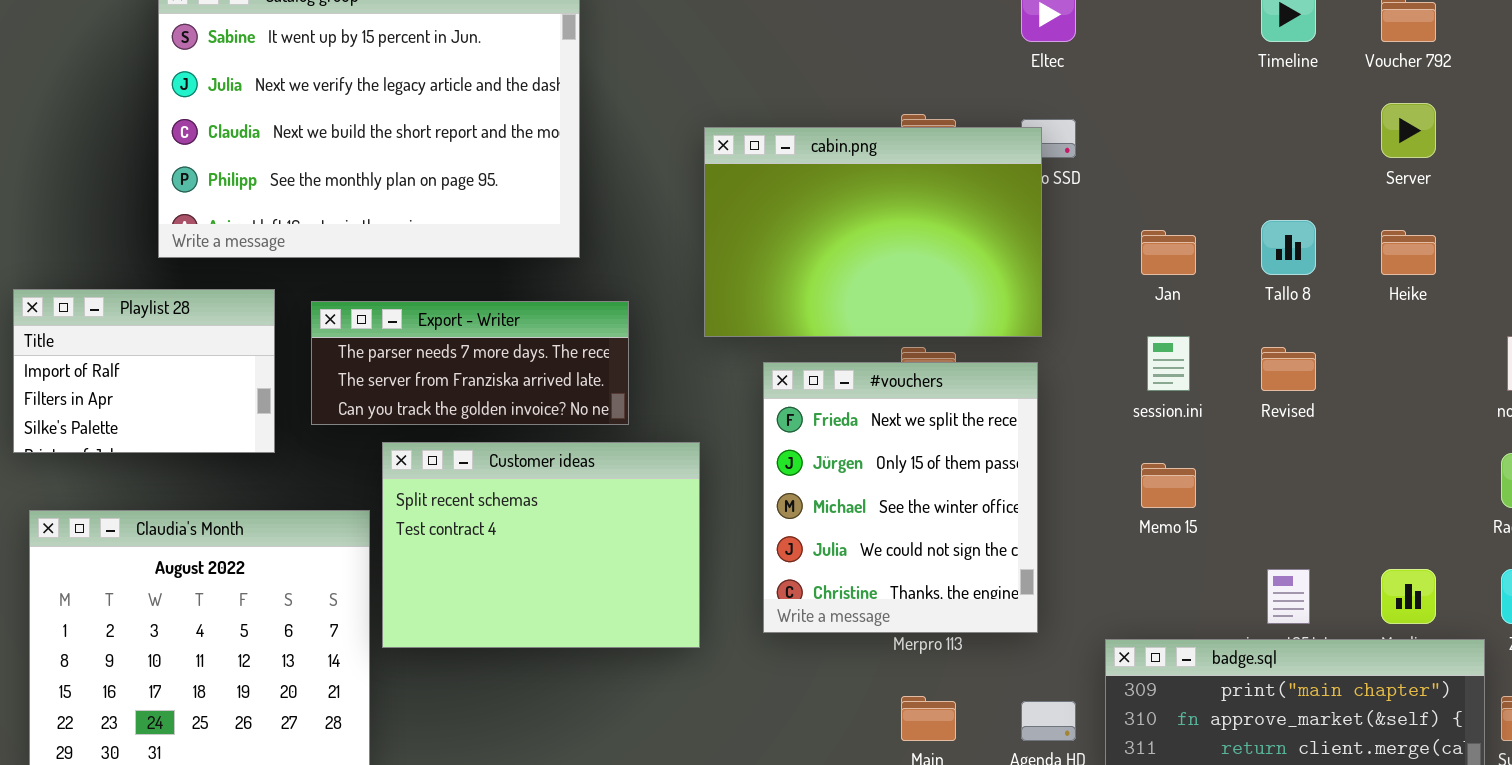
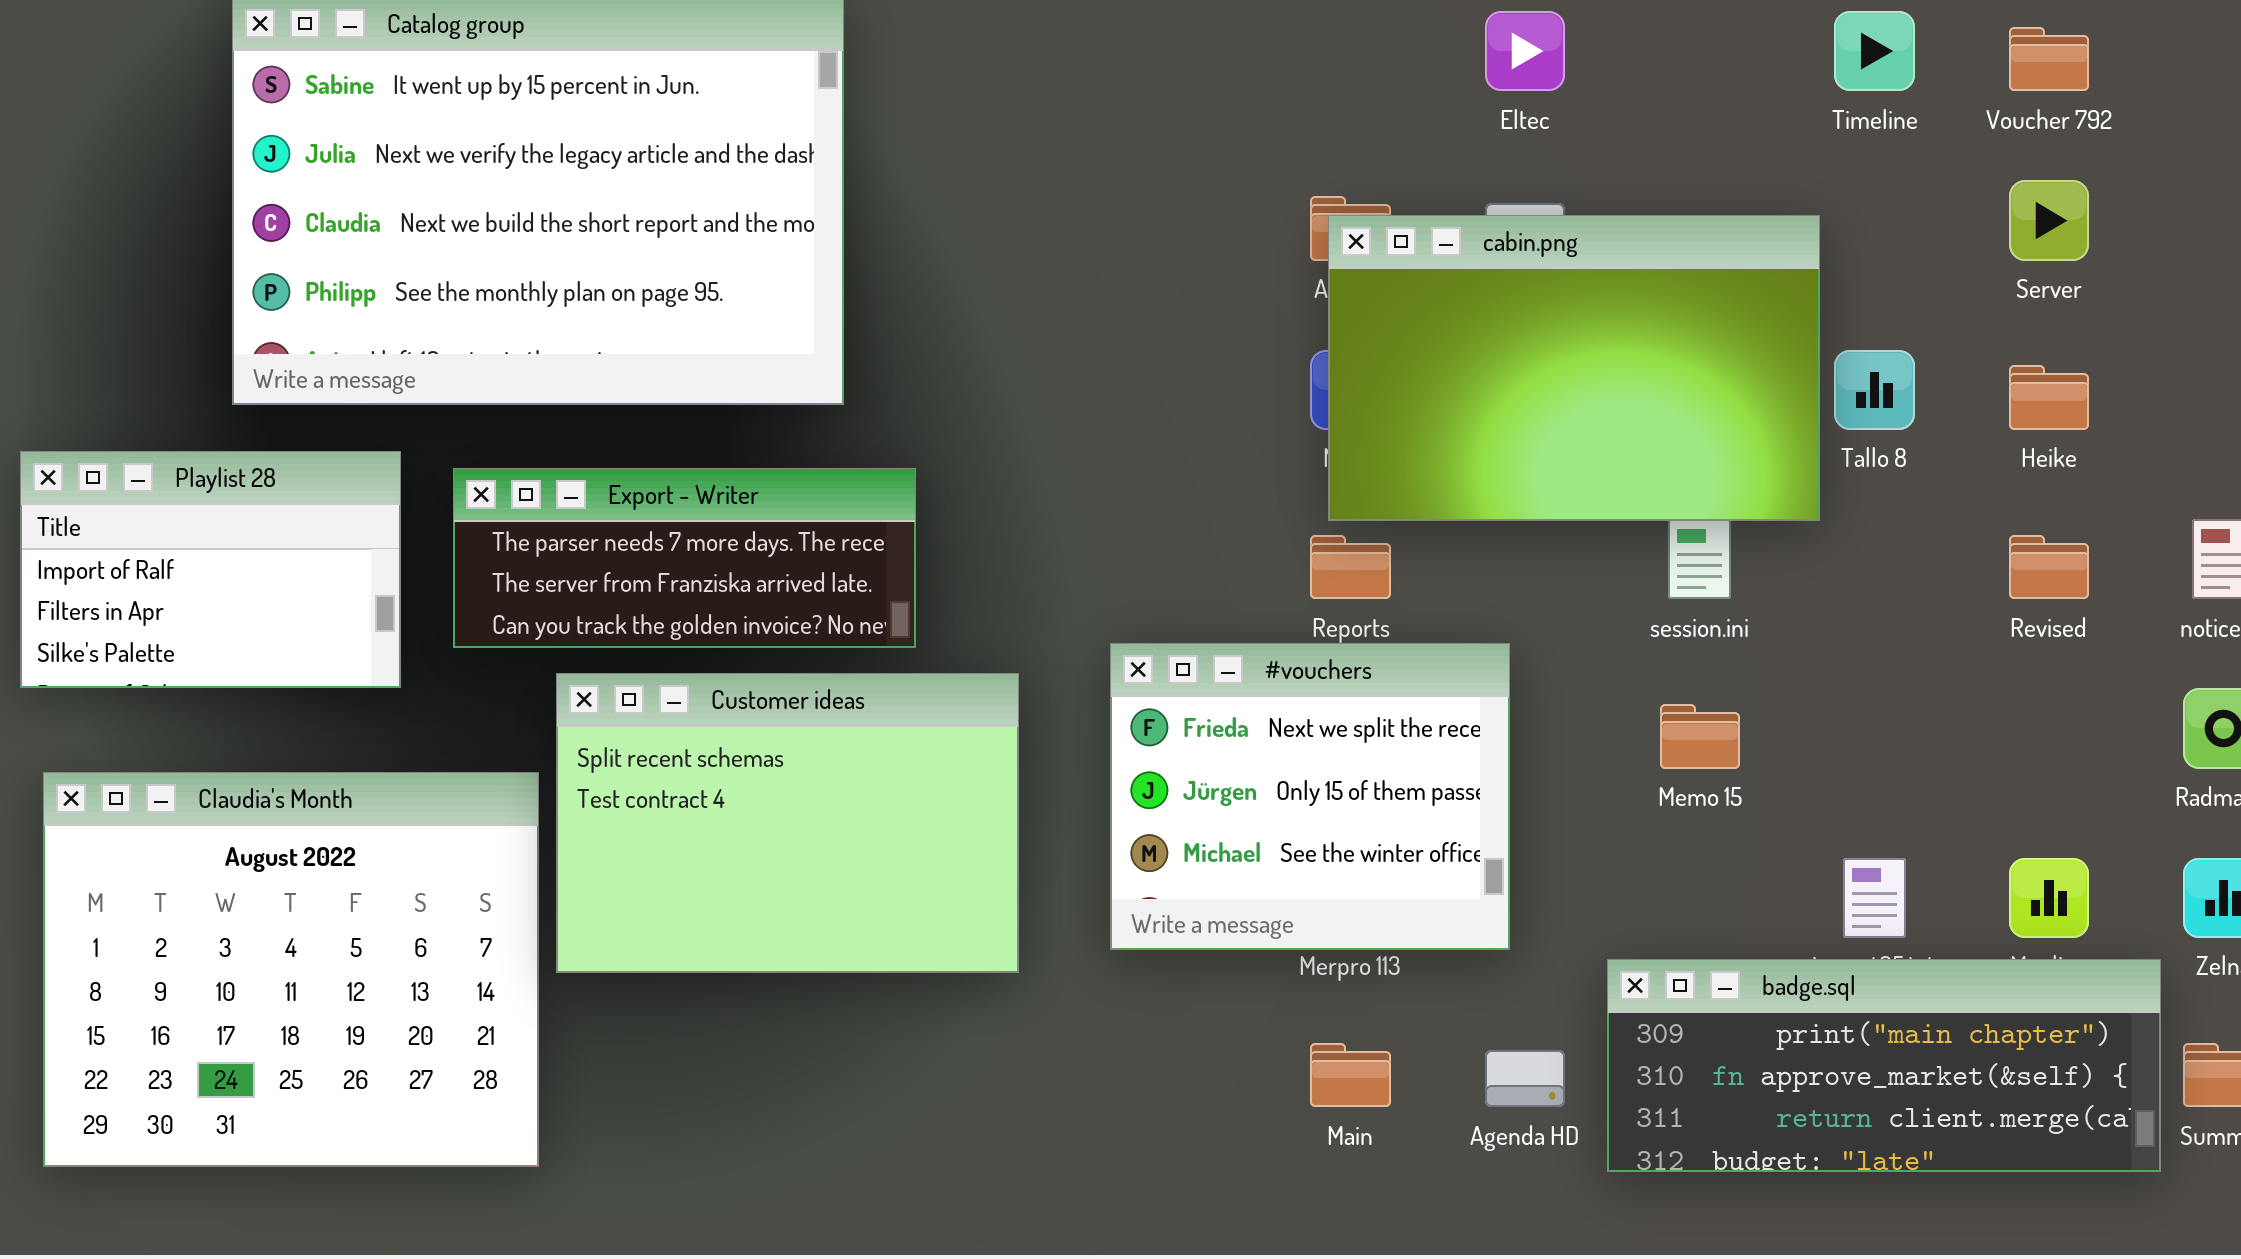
cabin.png: [704,127,1042,337] -> [1328,215,1820,521], moved
Revised: [1261,347,1316,391] -> [2009,535,2089,599], moved
#vouchers: [763,362,1038,633] -> [1110,643,1510,950], resized

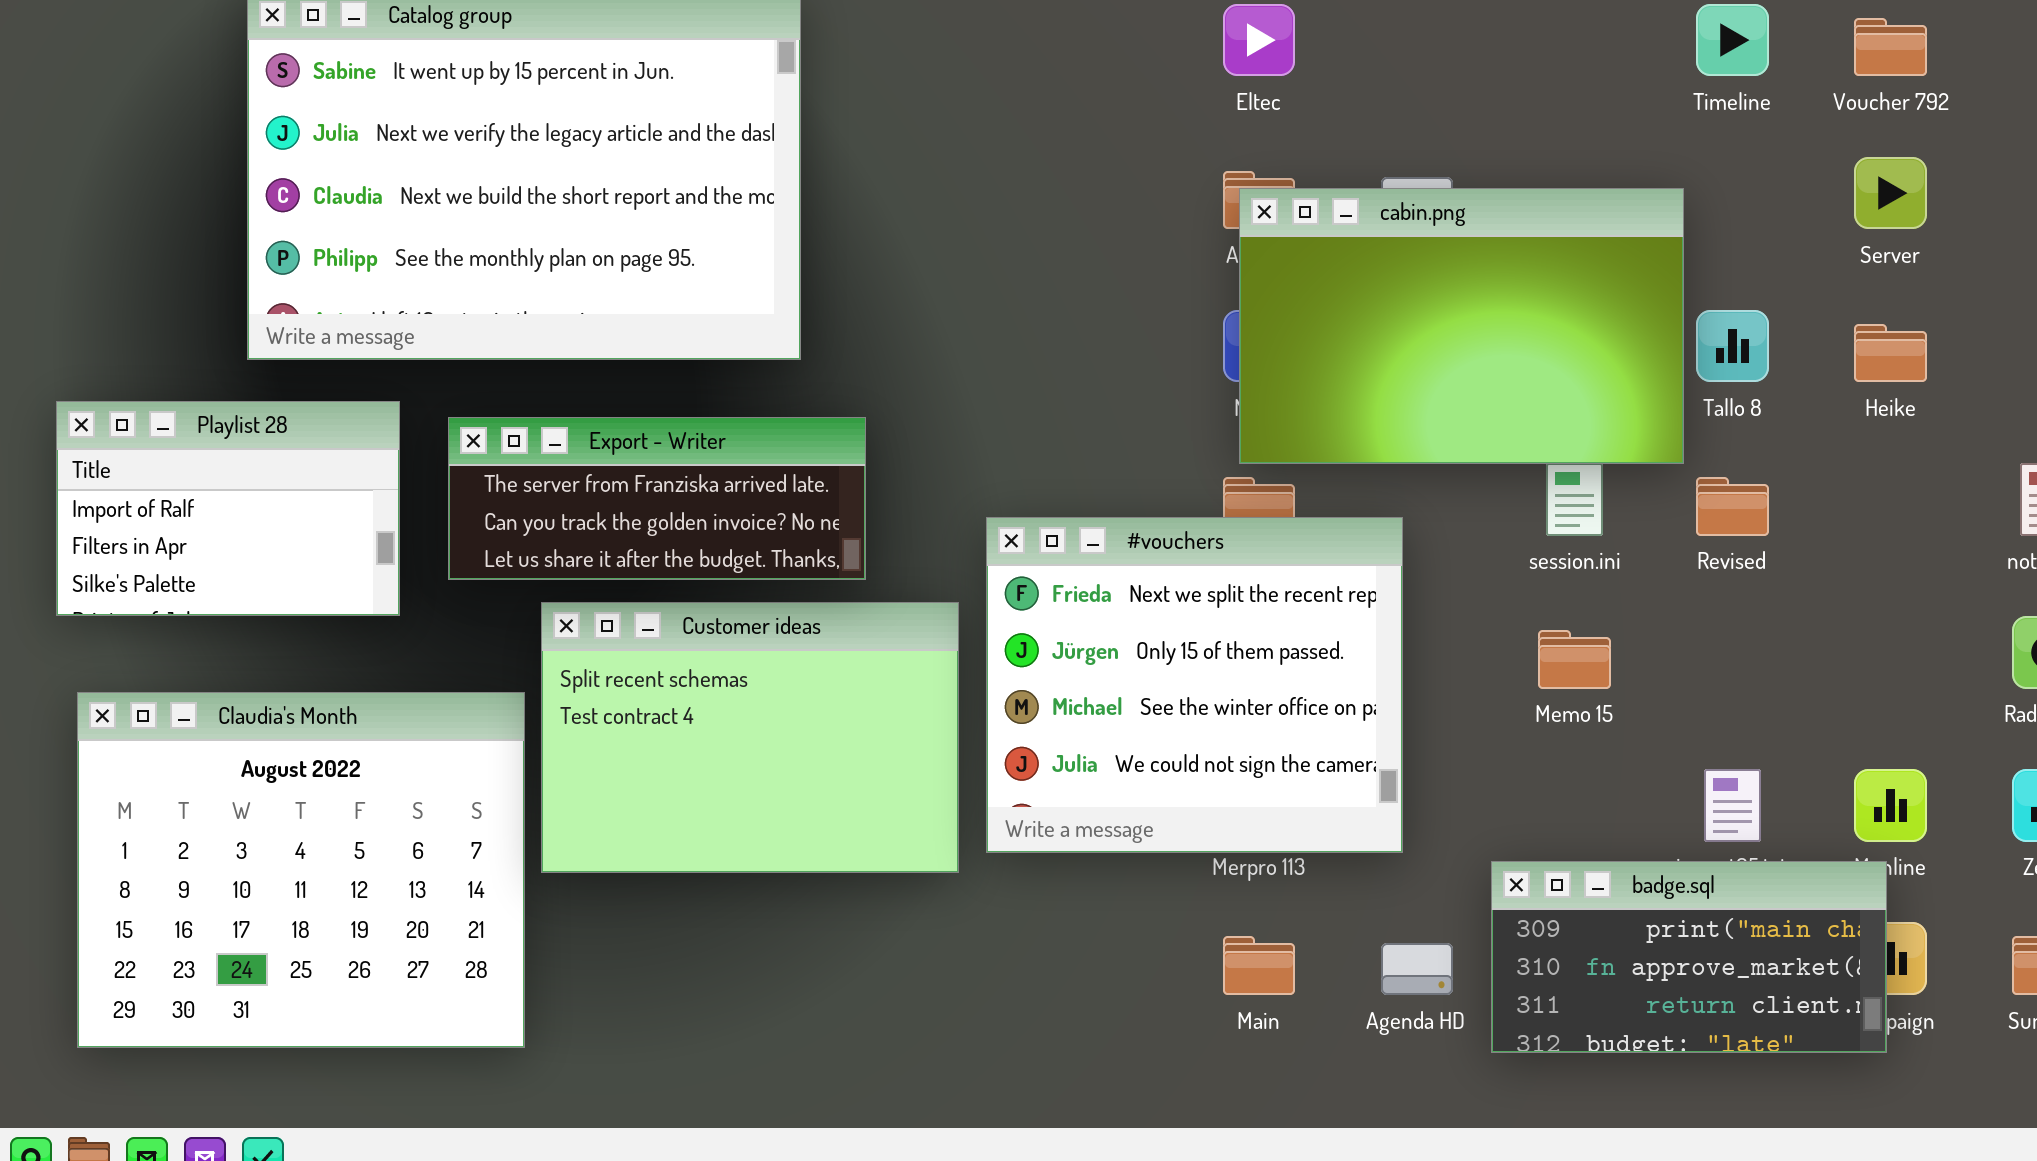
Eltec: [1485,11,1565,91] -> [1223,4,1295,76], moved
Export - Writer: [453,468,916,648] -> [448,417,866,580], scrolled down 1 row
Revised: [2009,535,2089,599] -> [1696,477,1769,536], moved
#vouchers: [1110,643,1510,950] -> [986,517,1403,853], resized
badge.sql: [1607,959,2161,1172] -> [1491,861,1887,1053], resized

